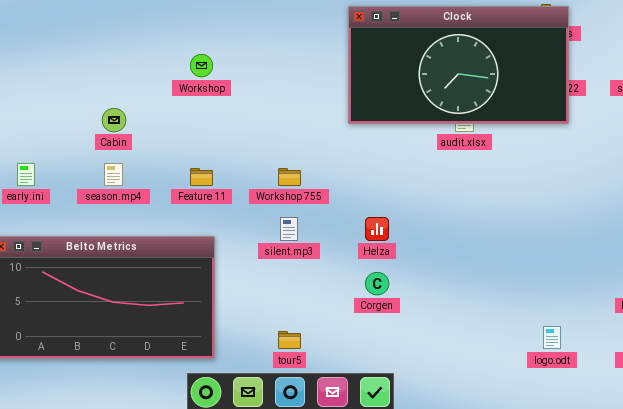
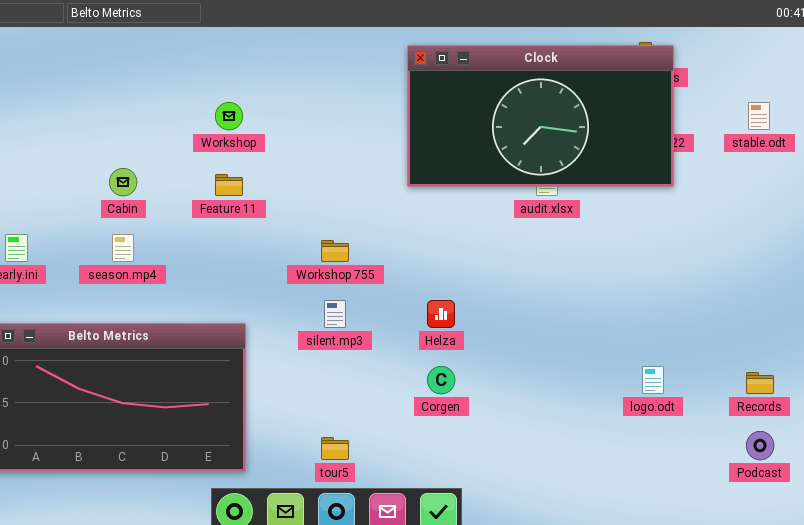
Feature 11: [190,168,213,186] -> [215,174,243,196], moved
logo.odt: [543,326,561,349] -> [642,366,664,394], moved

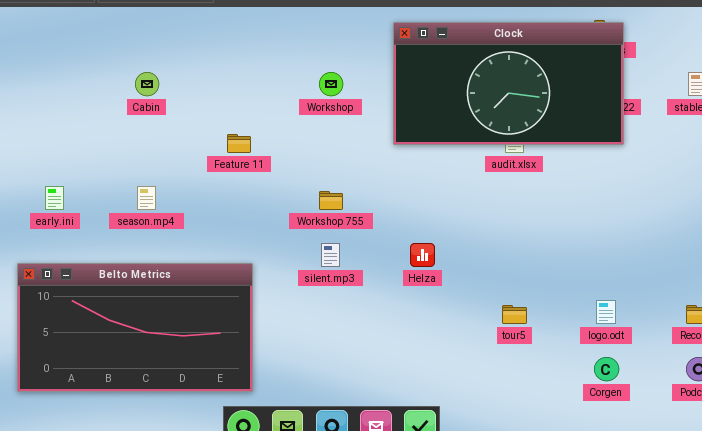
Workshop: [215,102,243,130] -> [319,72,343,96], moved
Cabin: [109,168,137,196] -> [135,72,159,96], moved
Corgen: [427,366,455,394] -> [594,357,619,381], moved
tour5: [321,437,349,460] -> [502,305,527,324], moved

